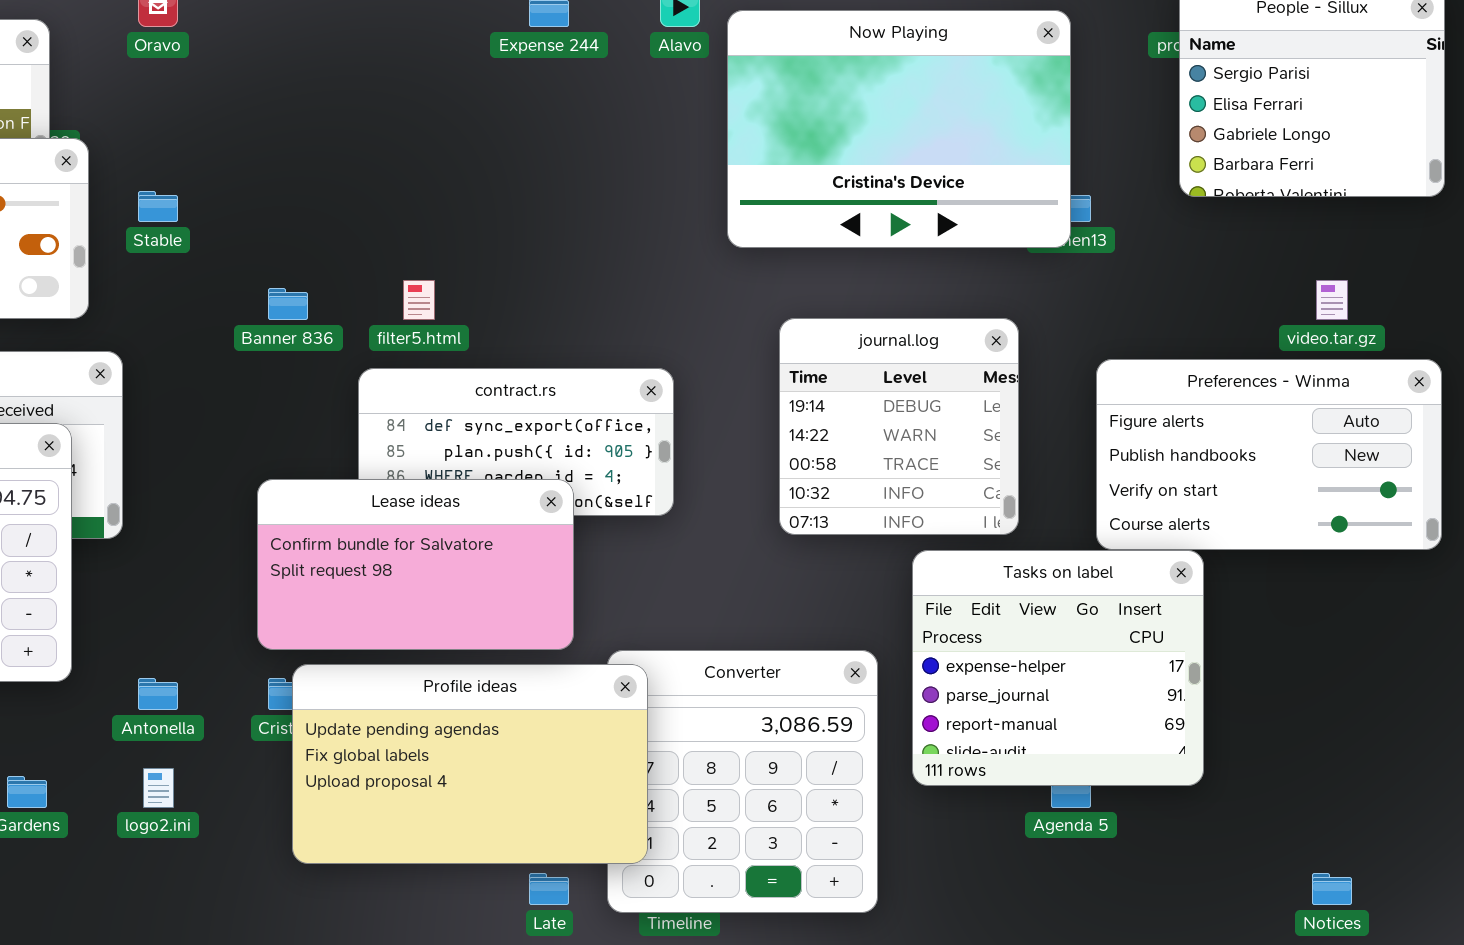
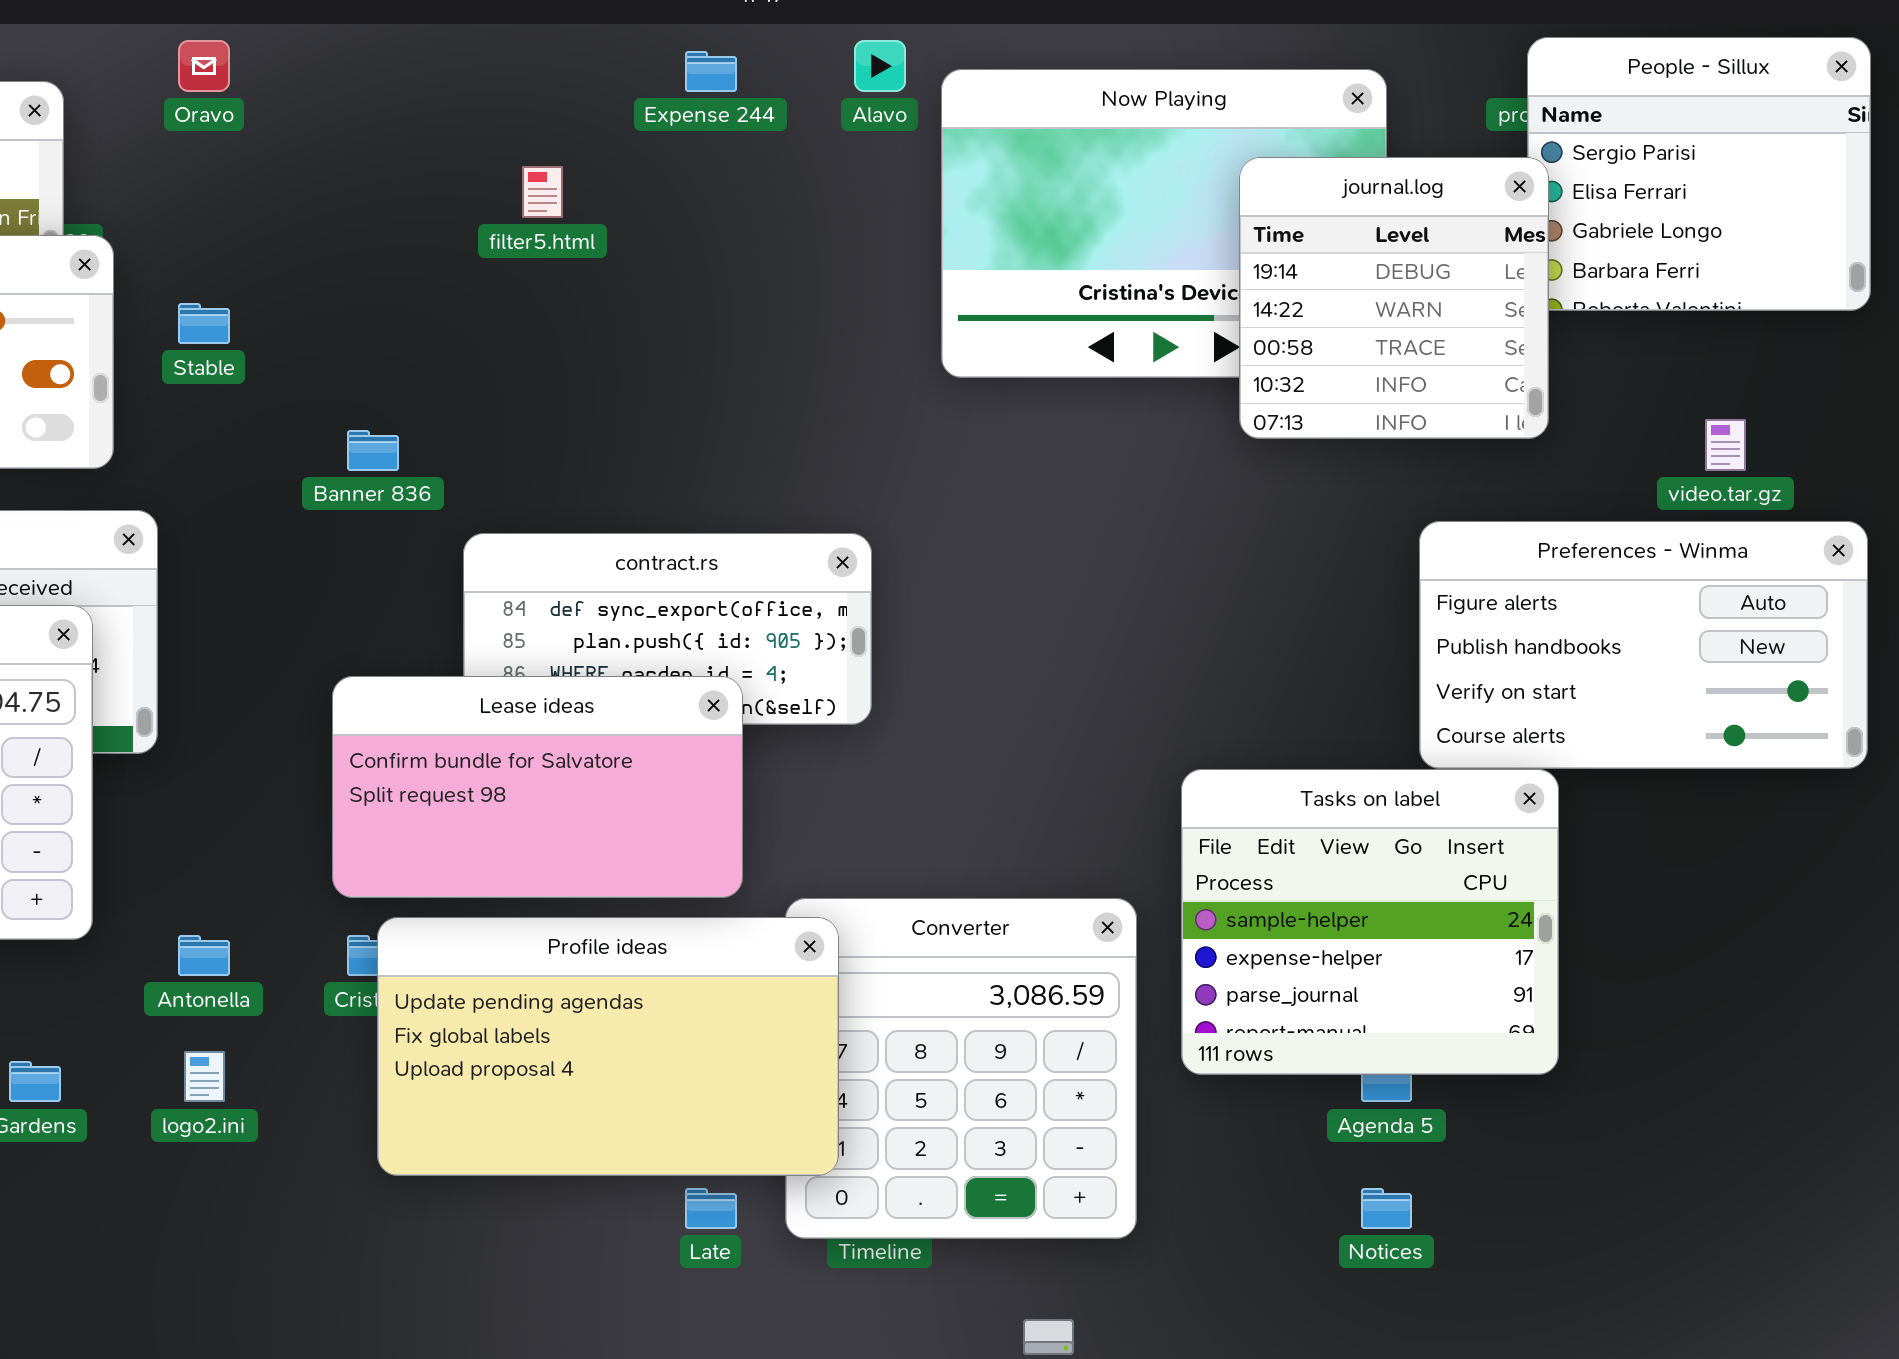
filter5.html: [403,280,435,320] -> [522,166,563,218], moved
journal.log: [779,318,1019,535] -> [1239,157,1549,439], moved
Tasks on label: [912,550,1204,786] -> [1181,769,1559,1075], scrolled up 1 row
Notices: [1312,873,1352,905] -> [1361,1188,1412,1229], moved

